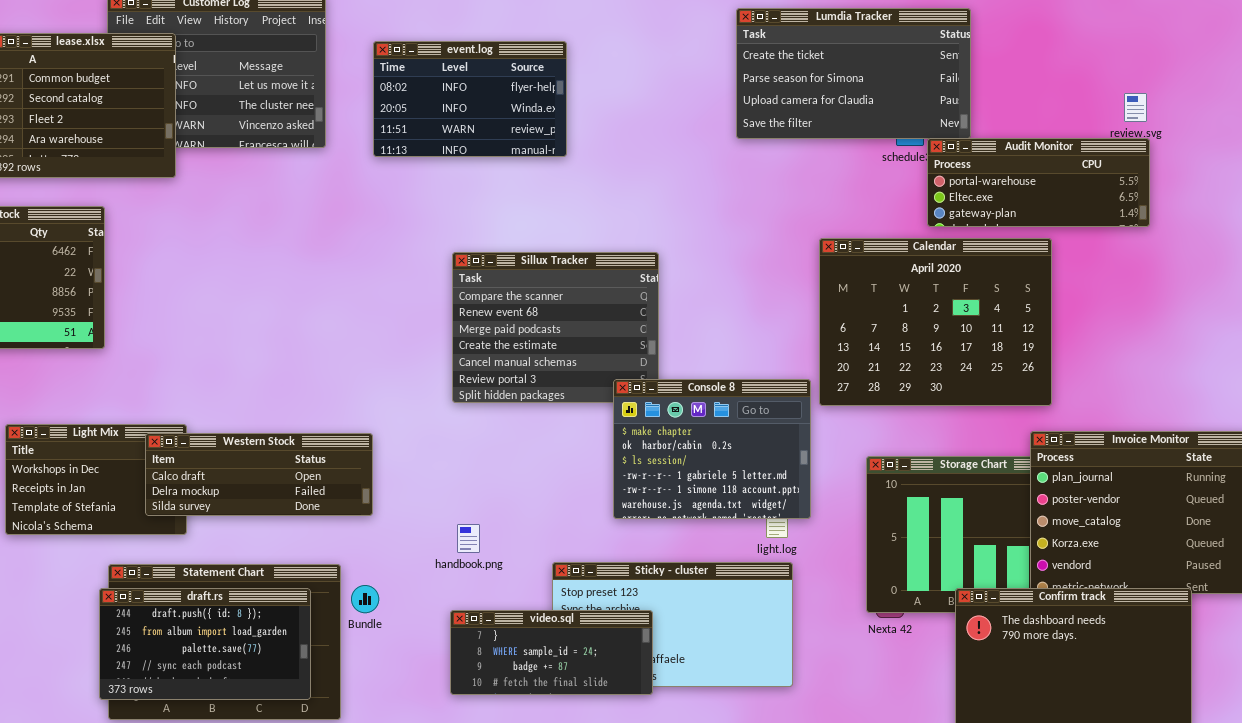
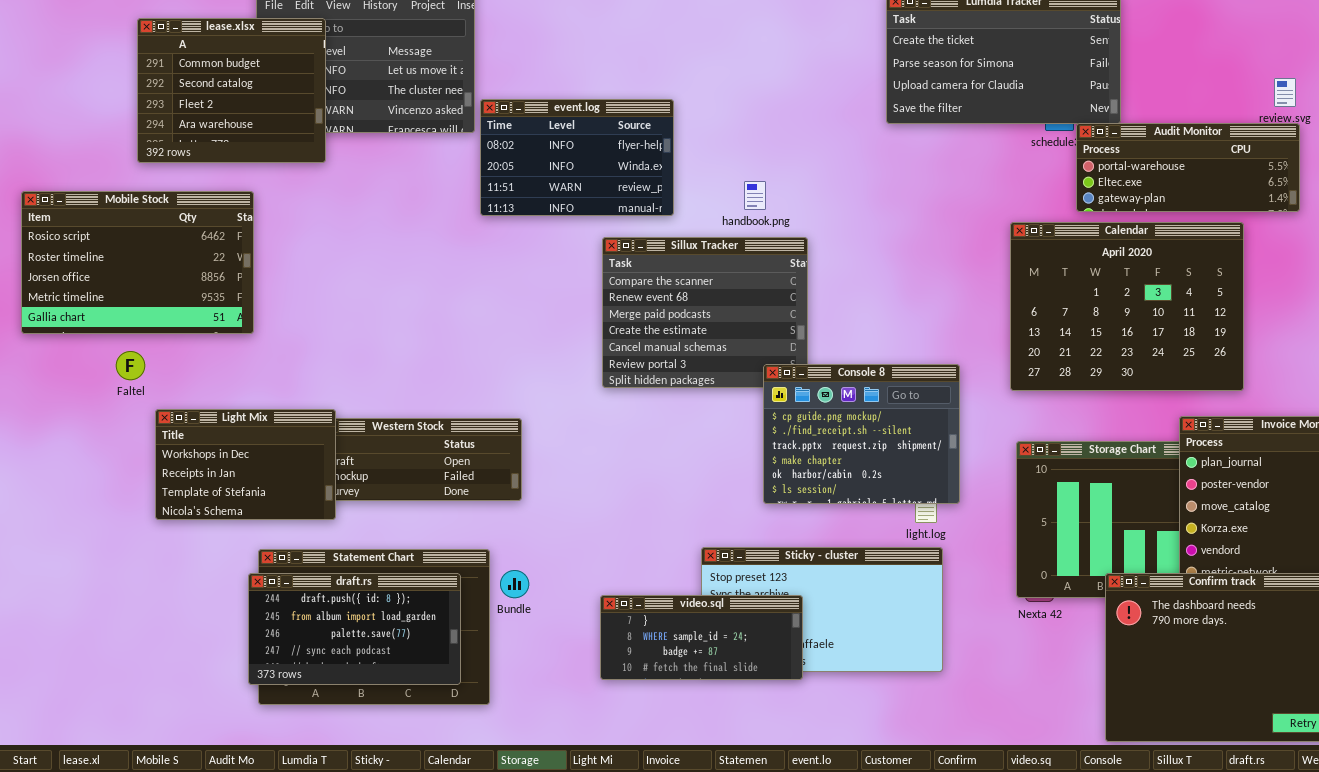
event.log: [373,41,567,157] -> [480,99,674,216], moved
Calendar: [819,238,1052,406] -> [1010,222,1244,391], moved
Console 8: [613,379,811,519] -> [763,364,960,504], scrolled up 3 rows
Light Mix: [5,424,187,535] -> [155,409,336,520], raised
handbook.png: [457,524,480,553] -> [744,181,766,210], moved

